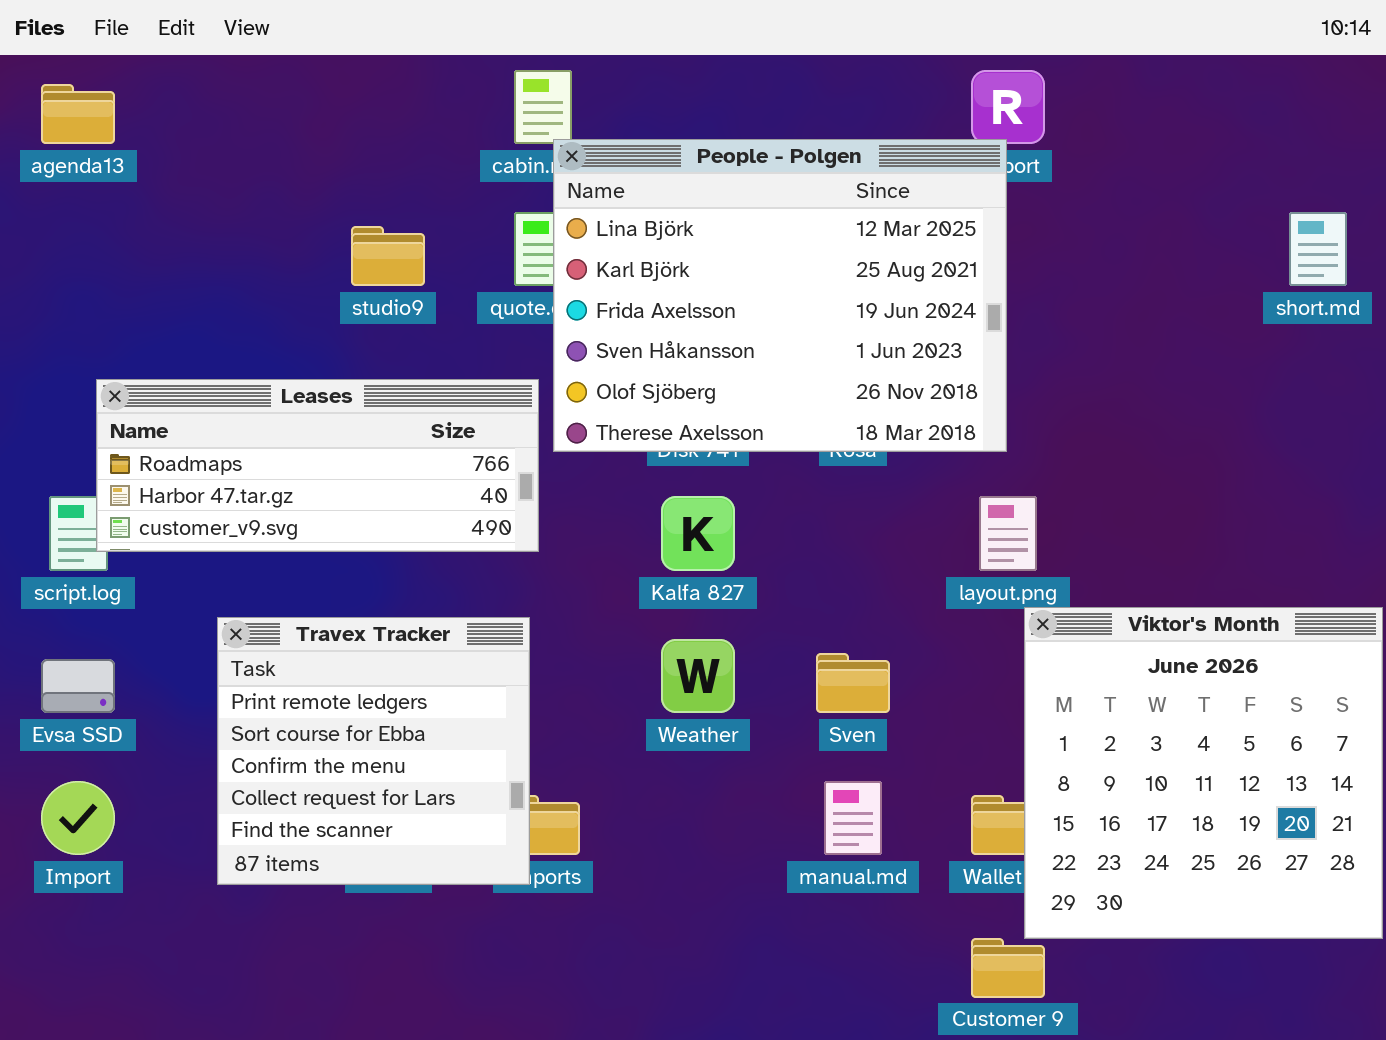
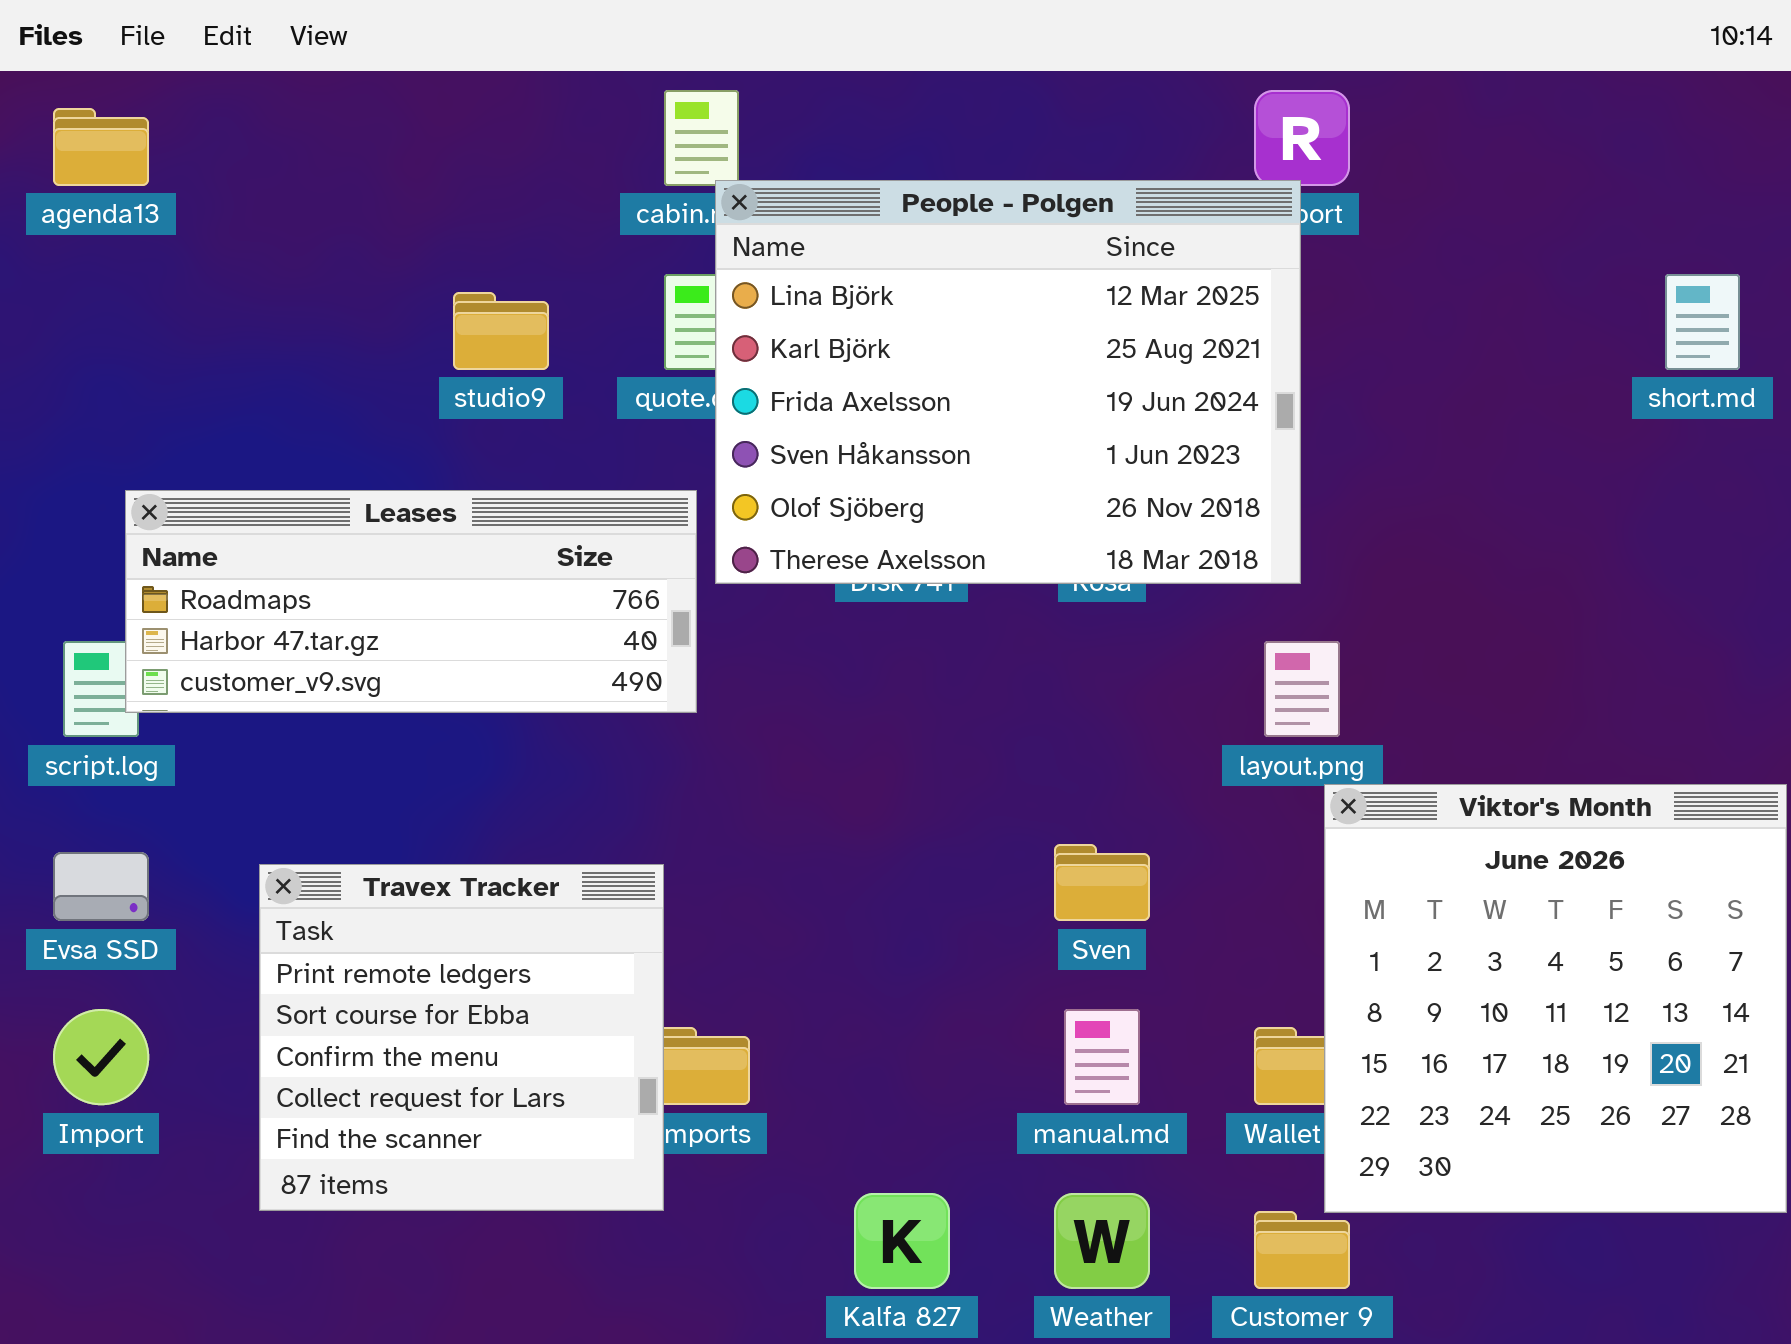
Kalfa 827: [661,496,735,571] -> [854,1193,950,1289], moved
Travex Tracker: [217,617,530,885] -> [259,864,664,1211], moved
Weather: [661,639,735,713] -> [1054,1193,1150,1289], moved

